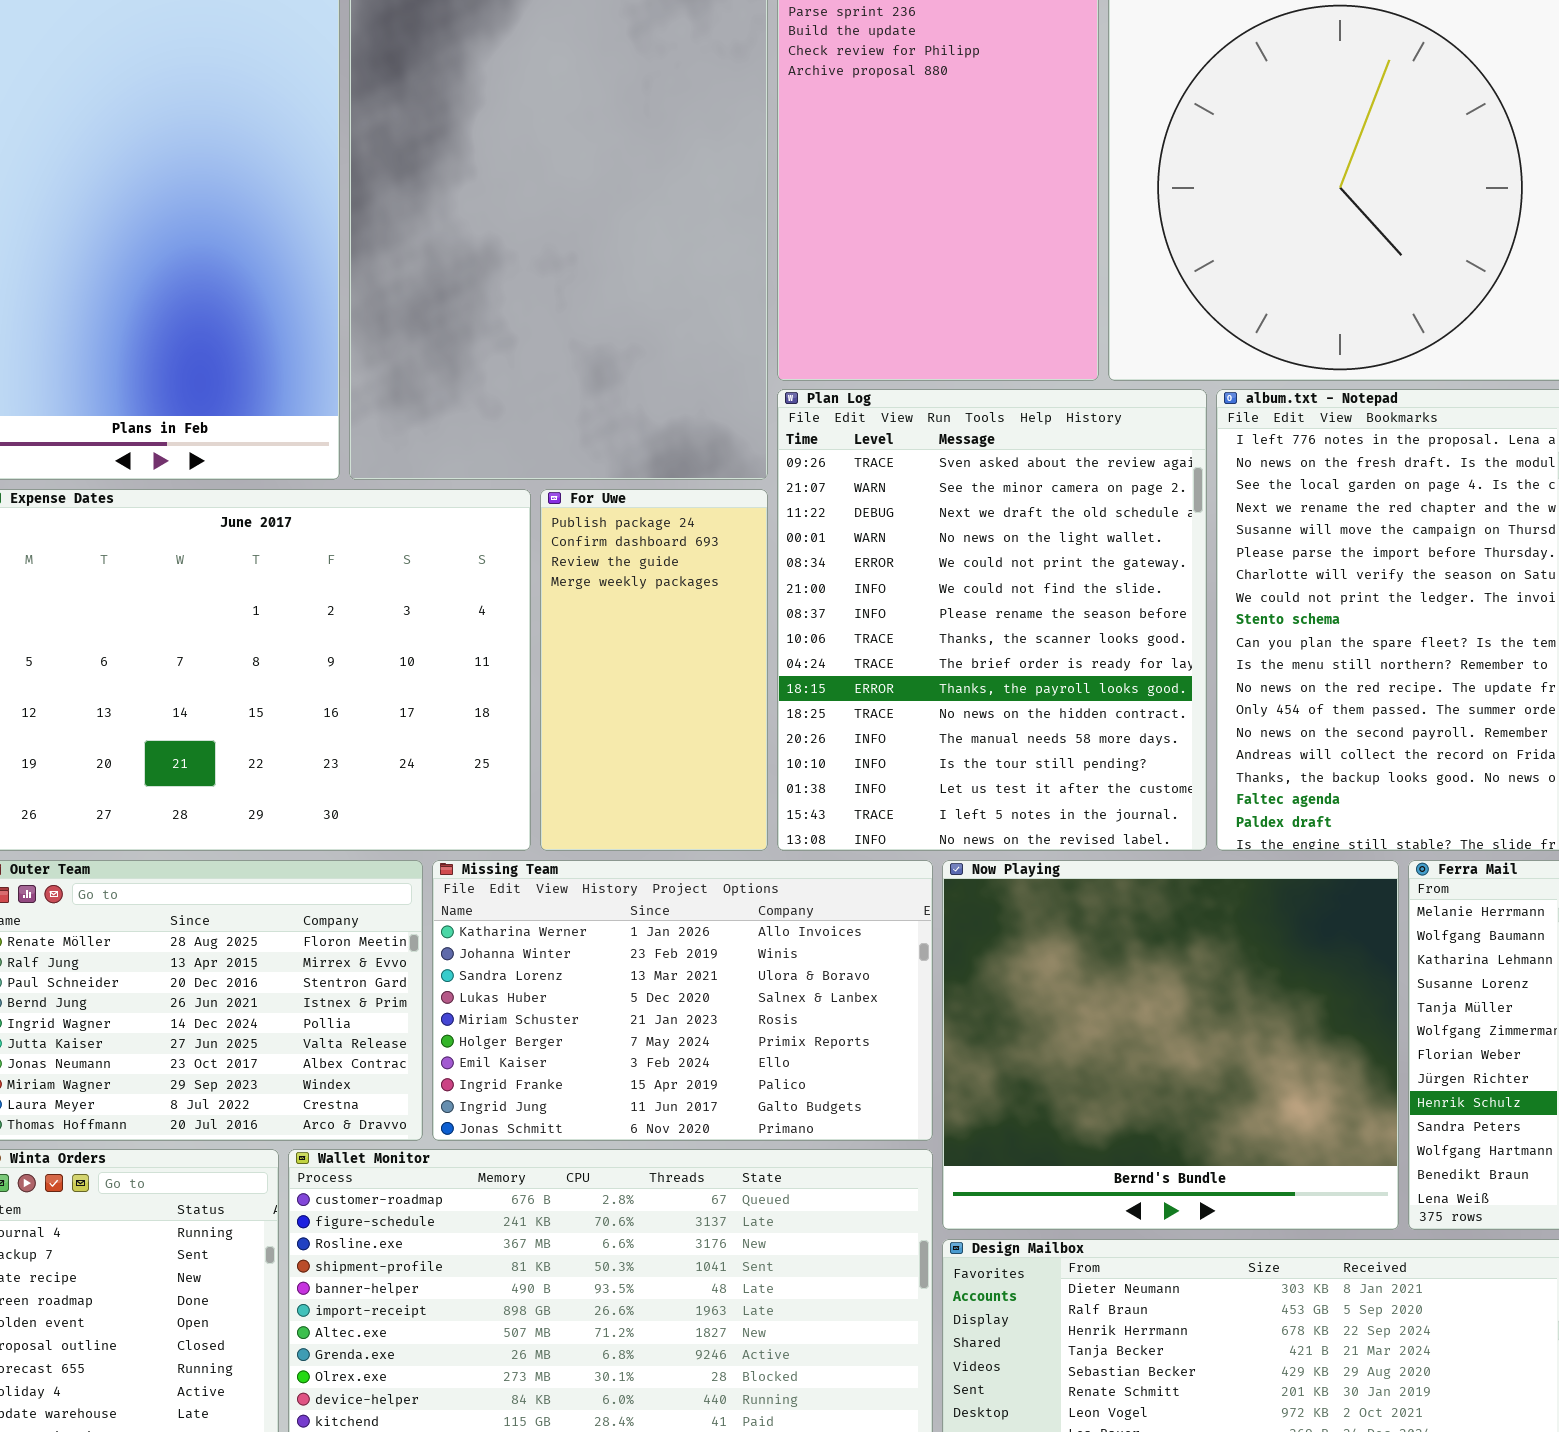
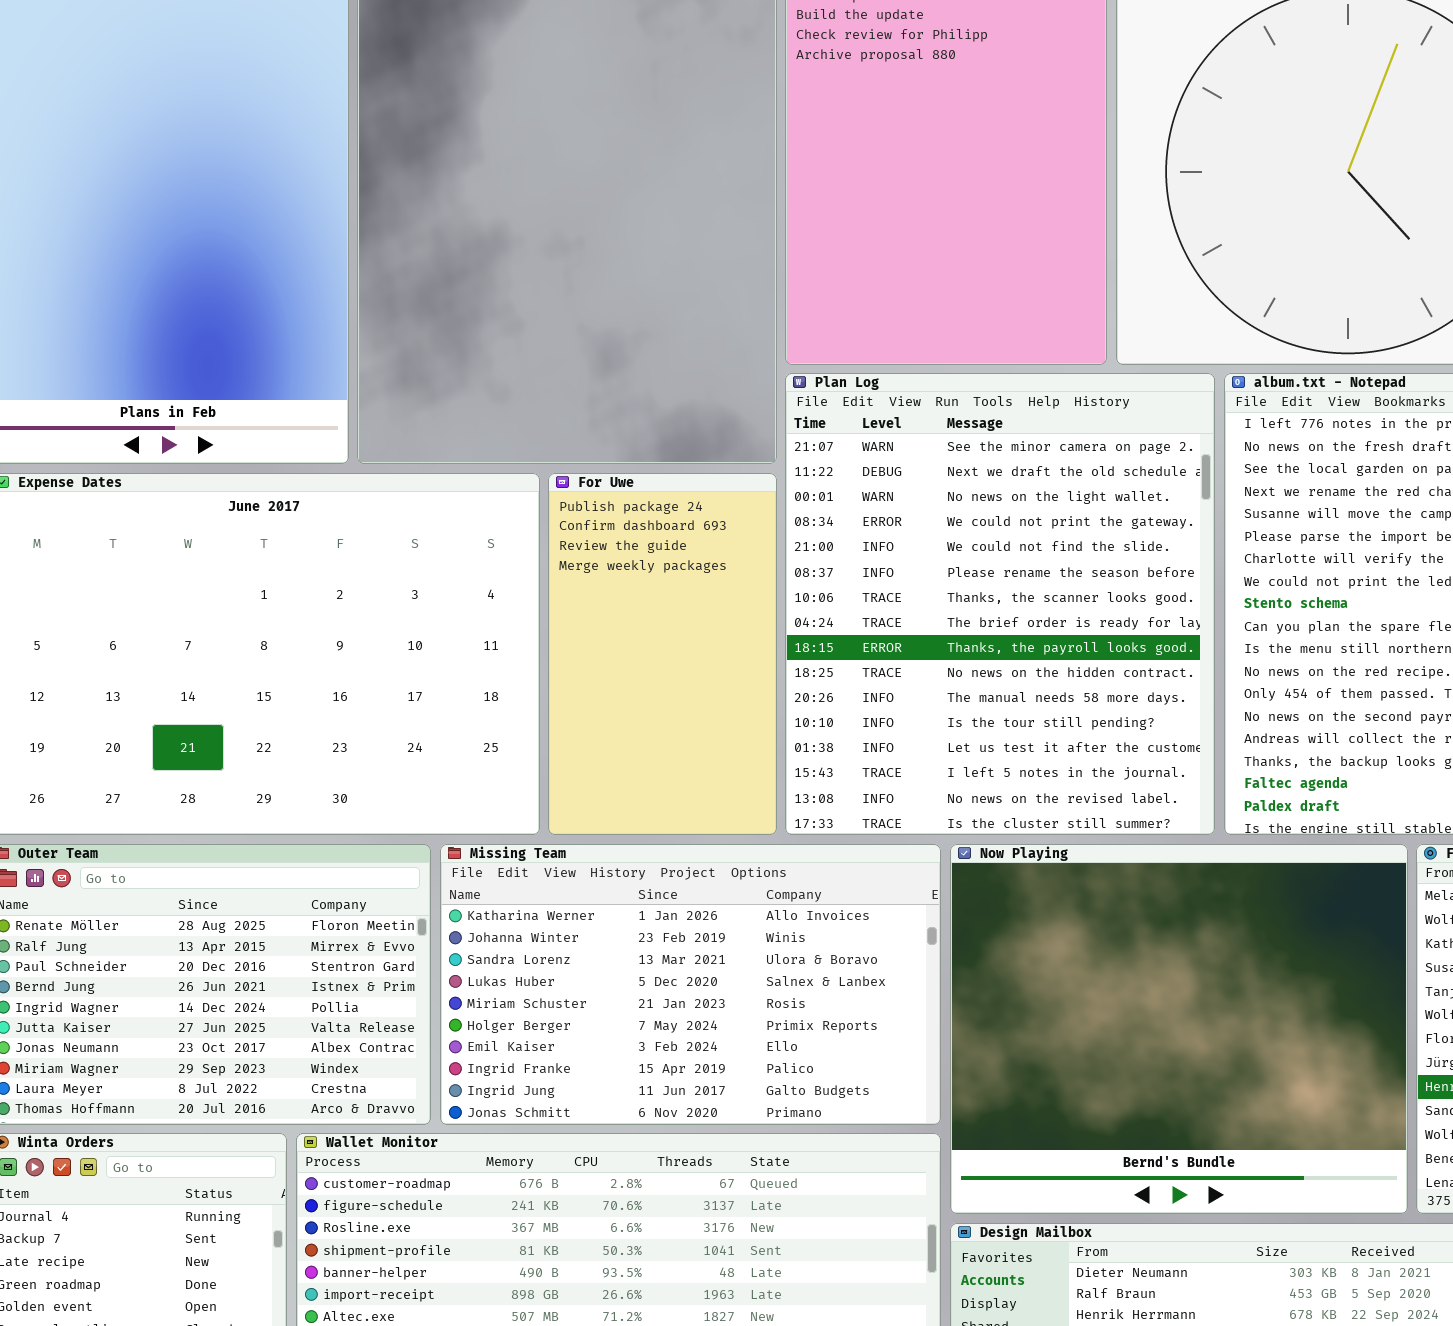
Plan Log: [777,389,1207,851] -> [785,373,1215,835], scrolled down 1 row

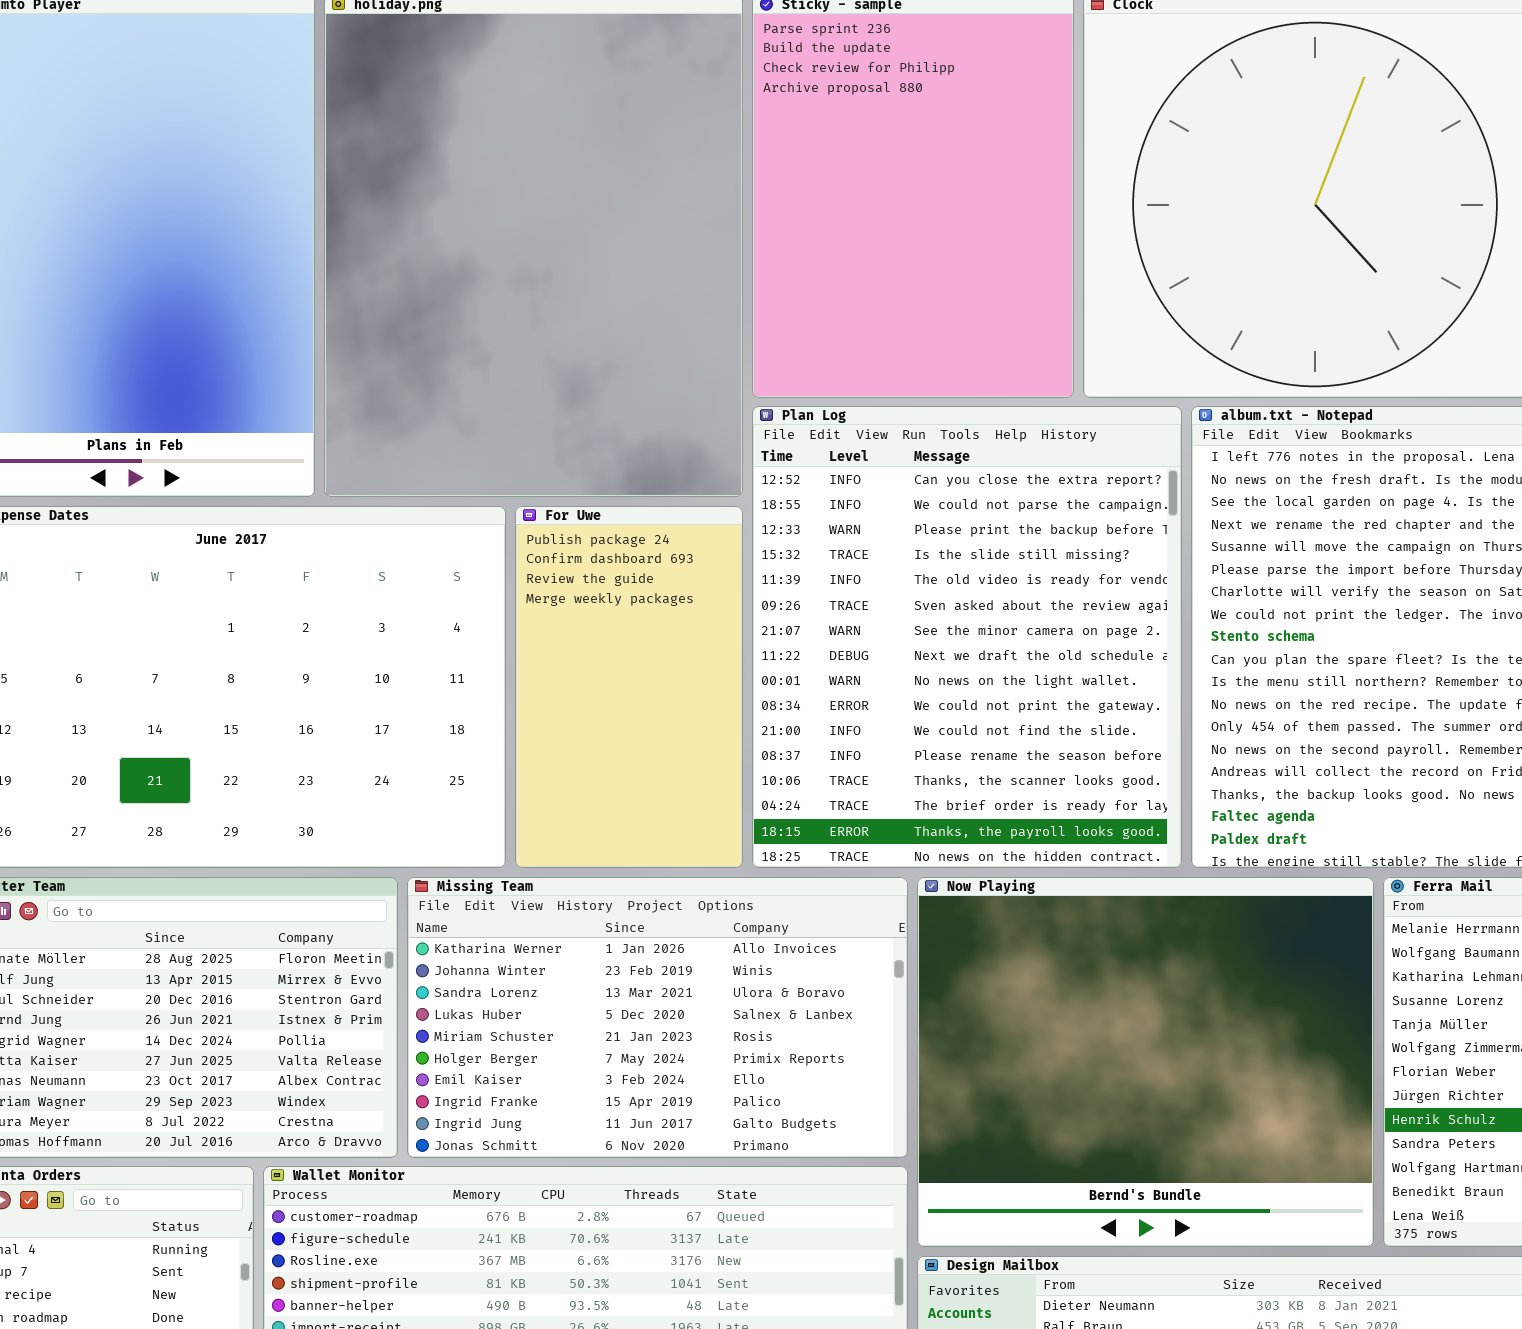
Plan Log: [785,373,1215,835] -> [752,406,1182,868], scrolled up 6 rows

